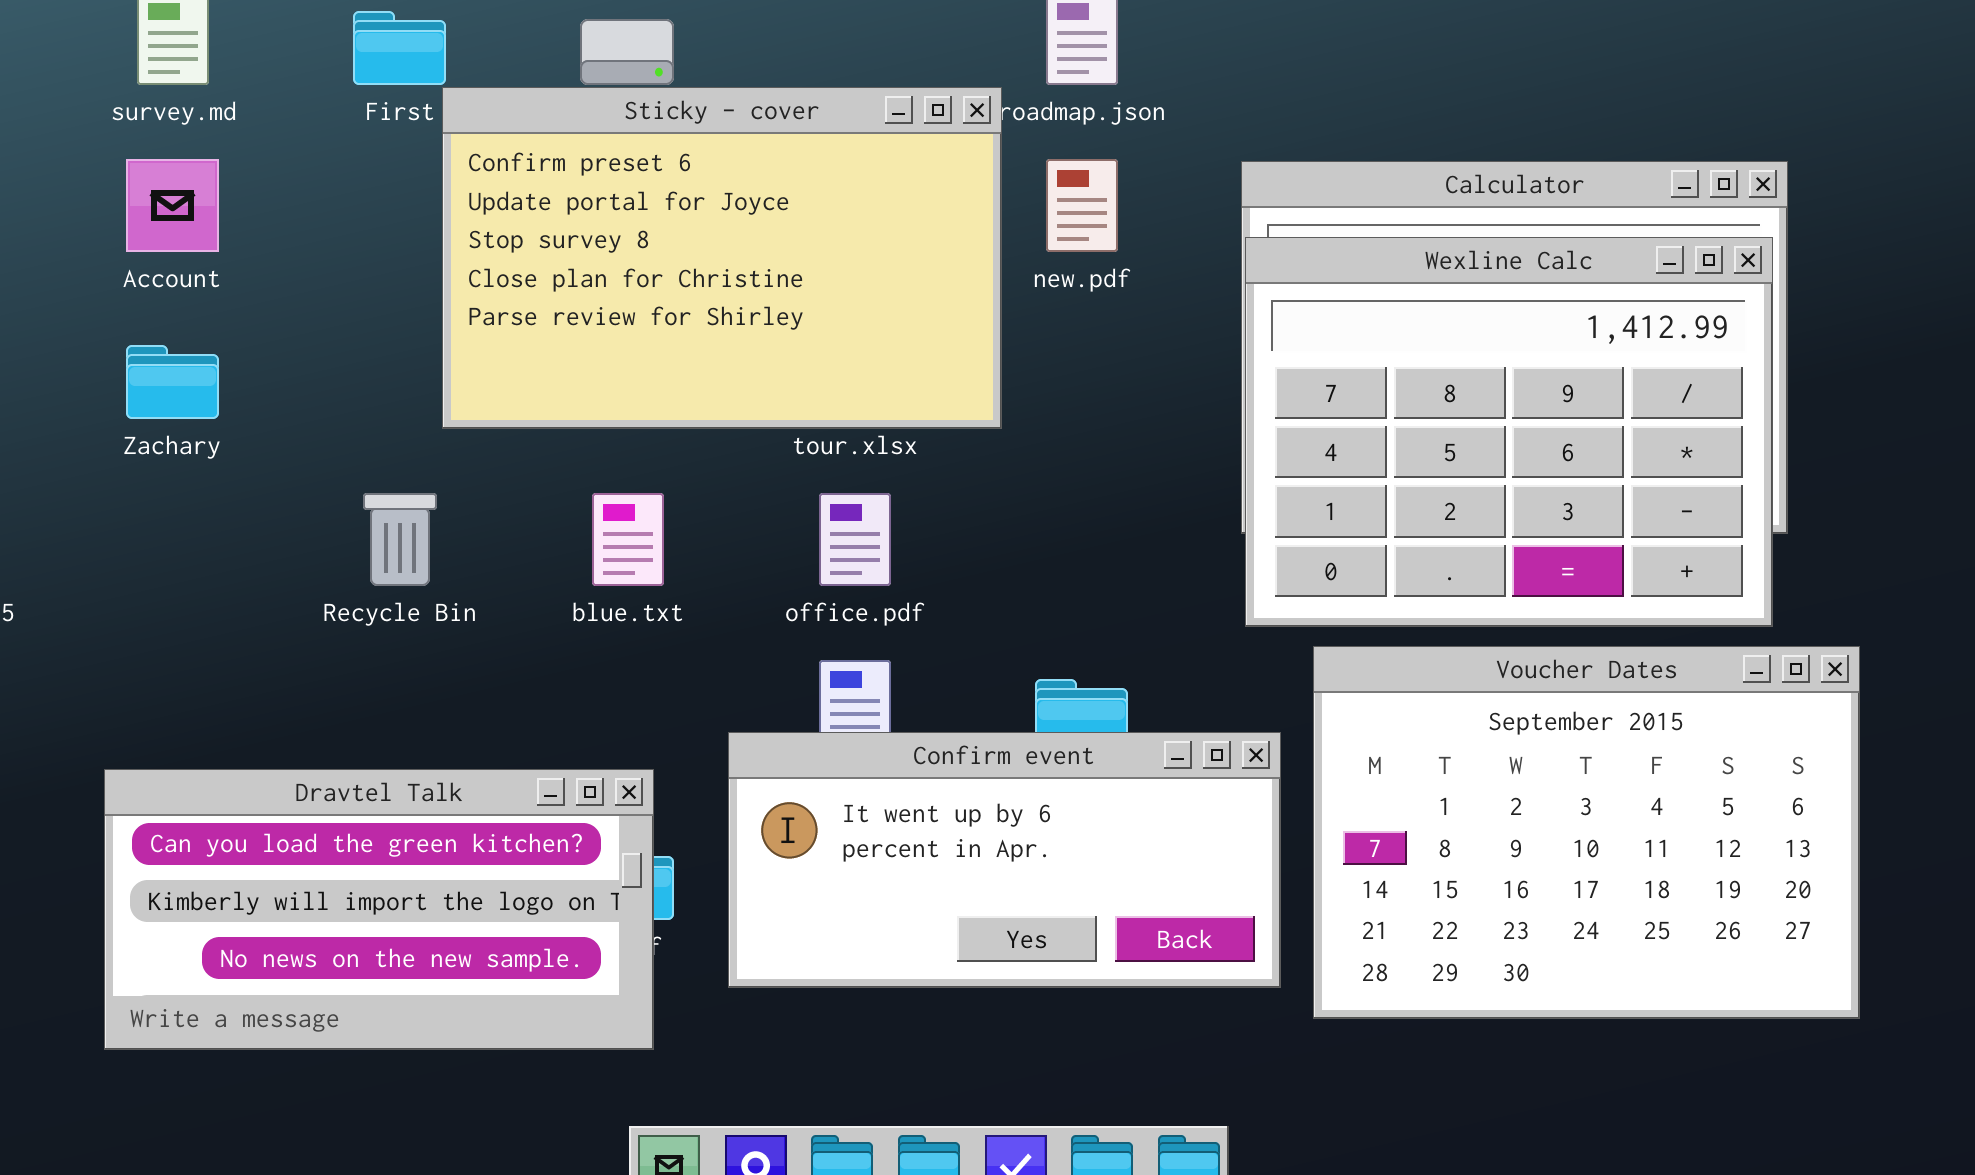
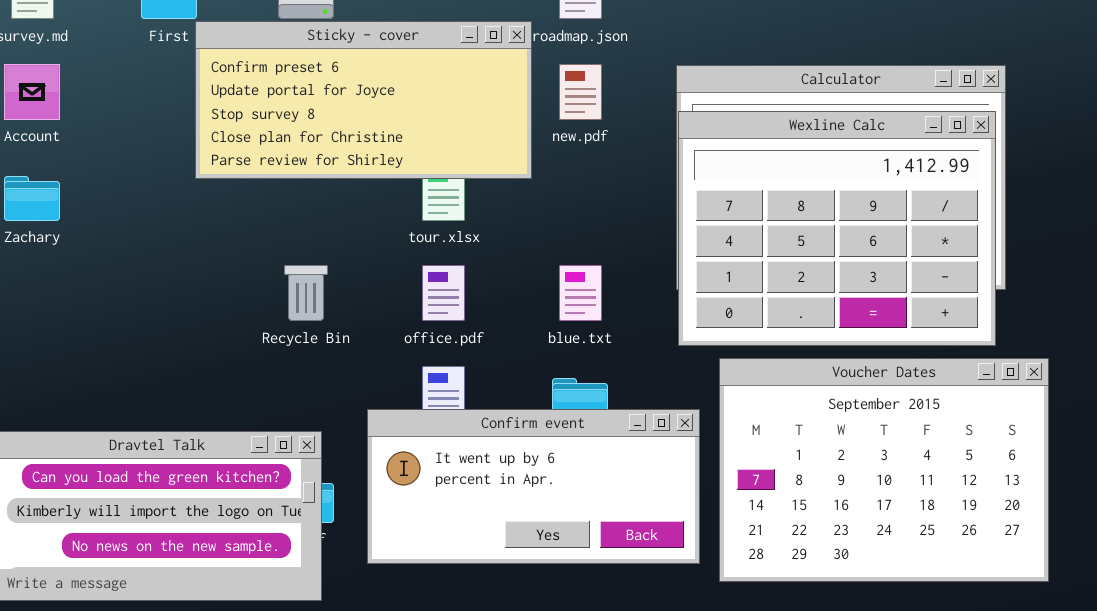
Sticky - cover: [442,87,1002,429] -> [195,21,532,179], resized
Recycle Bin: [363,493,437,586] -> [284,265,328,321], moved
blue.txt: [592,493,664,586] -> [559,265,602,321], moved

